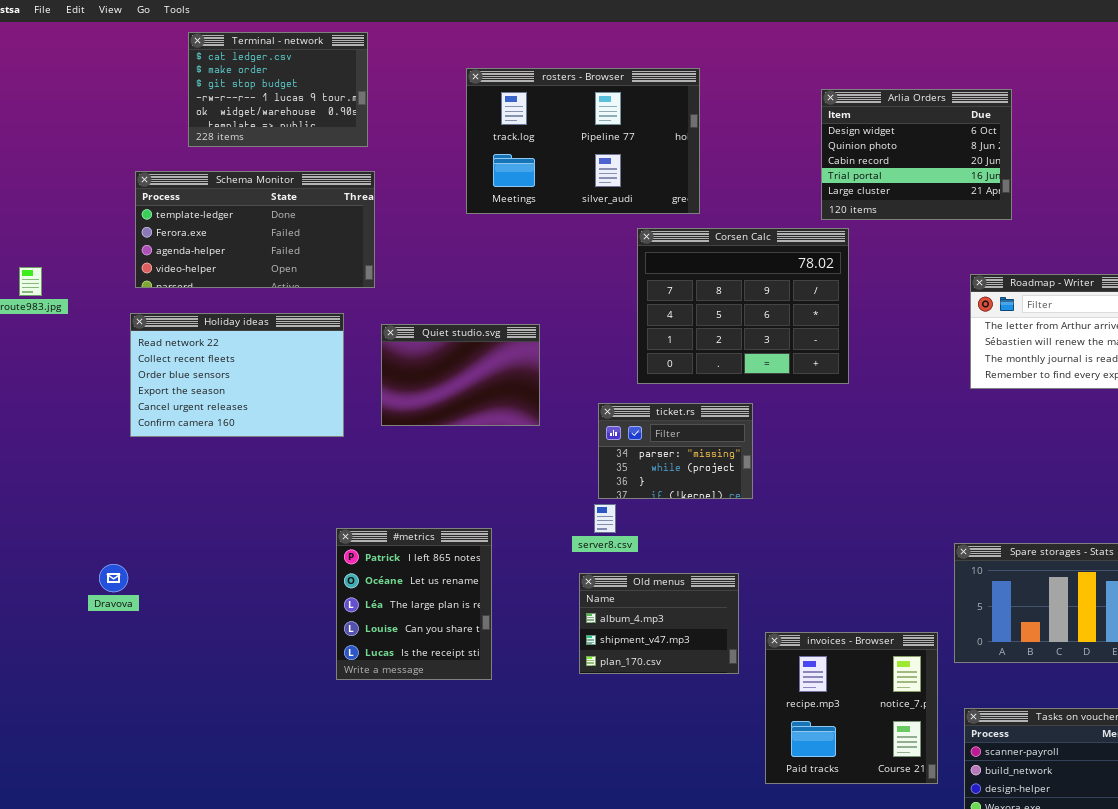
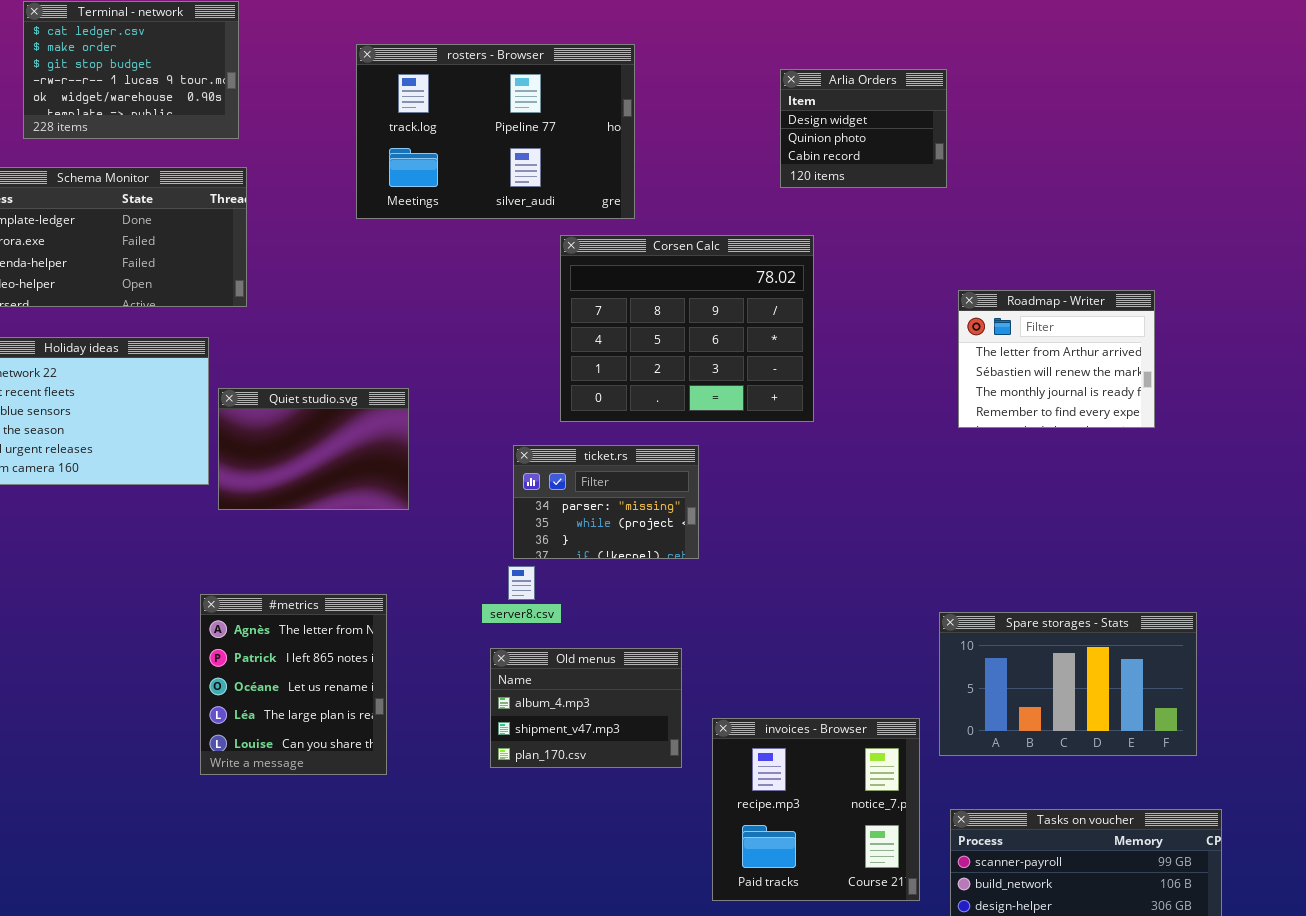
Arlia Orders: [821,89,1012,220] -> [780,69,947,188], resized
Quiet studio.svg: [381,324,540,426] -> [218,388,409,510], moved
#metrics: [336,528,492,680] -> [200,594,387,775], scrolled up 1 row

